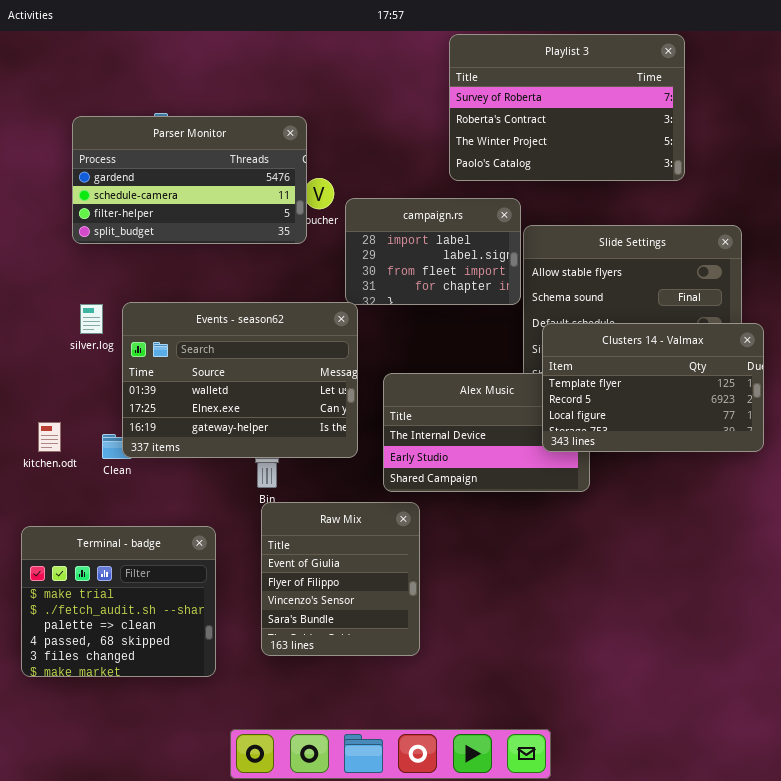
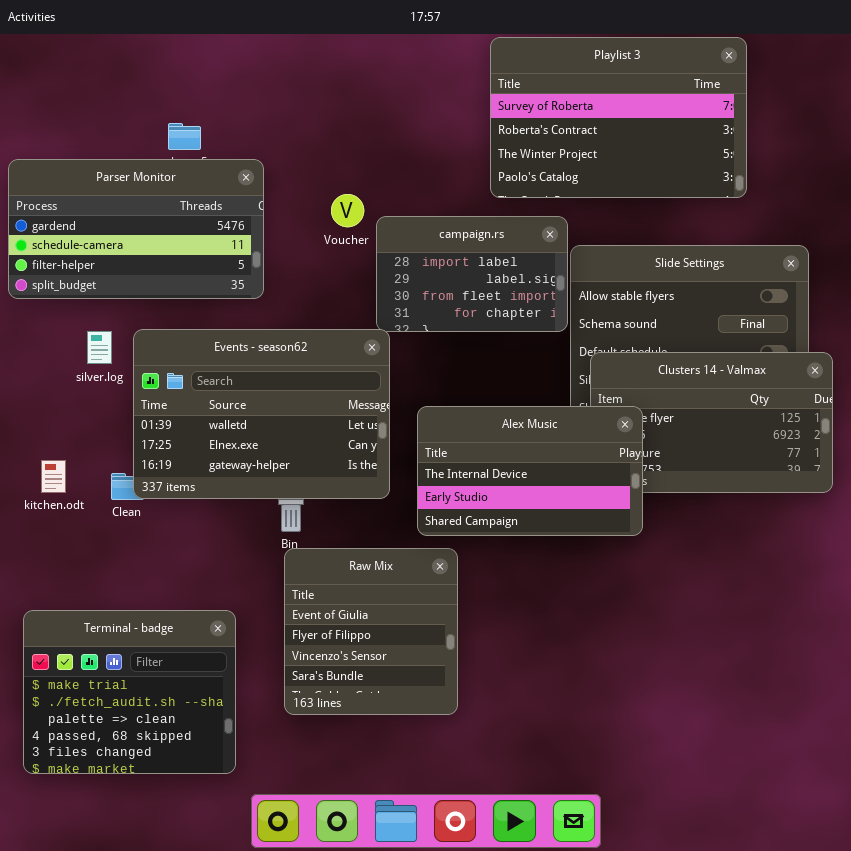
Parser Monitor: [72,116,307,244] -> [8,159,264,299], moved
Alex Music: [383,373,590,492] -> [417,406,643,536], raised
Terminal - badge: [21,526,216,677] -> [23,610,236,774], moved

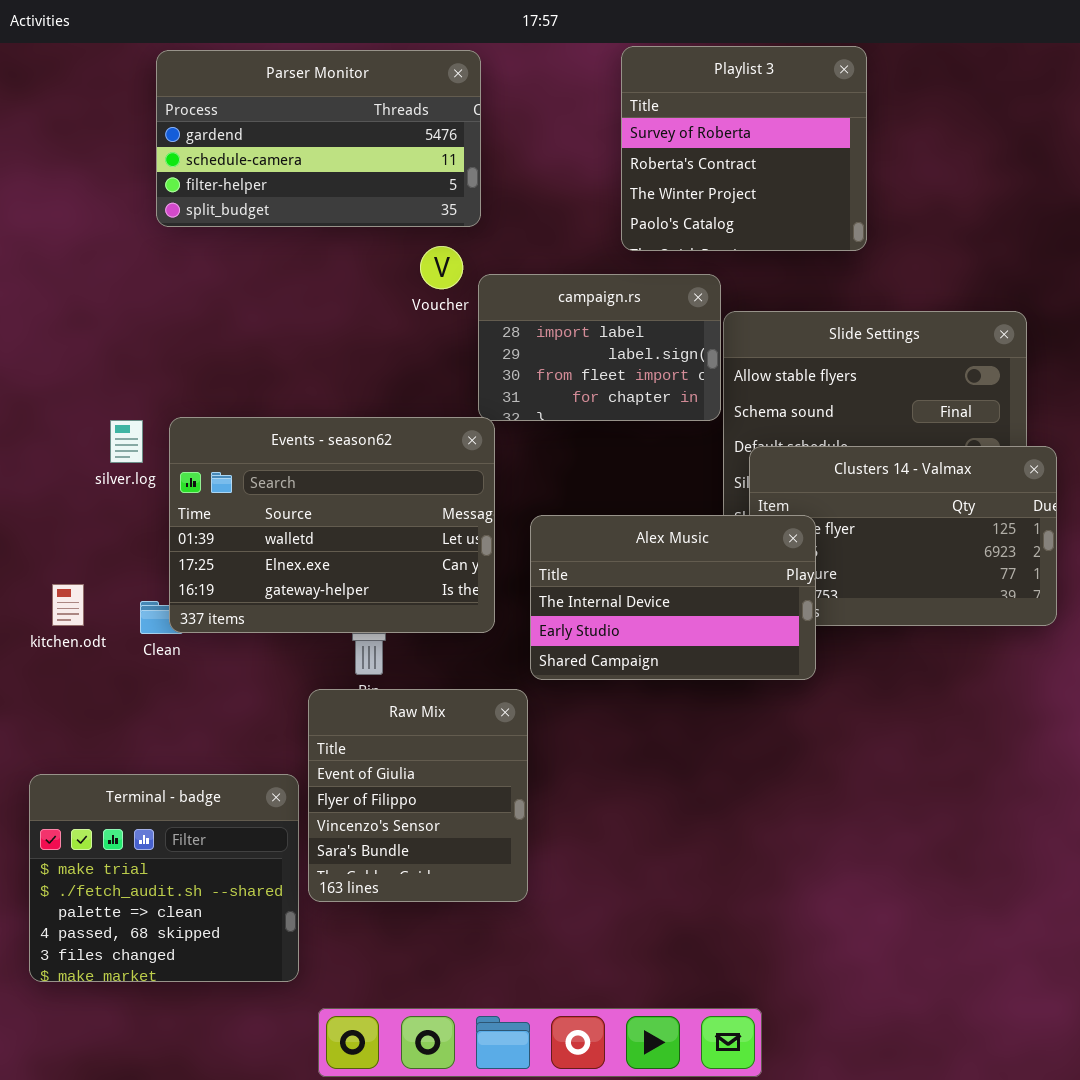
Playlist 3: [490,37,747,198] -> [621,46,867,251], resized
Parser Monitor: [8,159,264,299] -> [156,50,481,227], moved
Raw Mix: [284,548,458,715] -> [308,689,528,902], moved

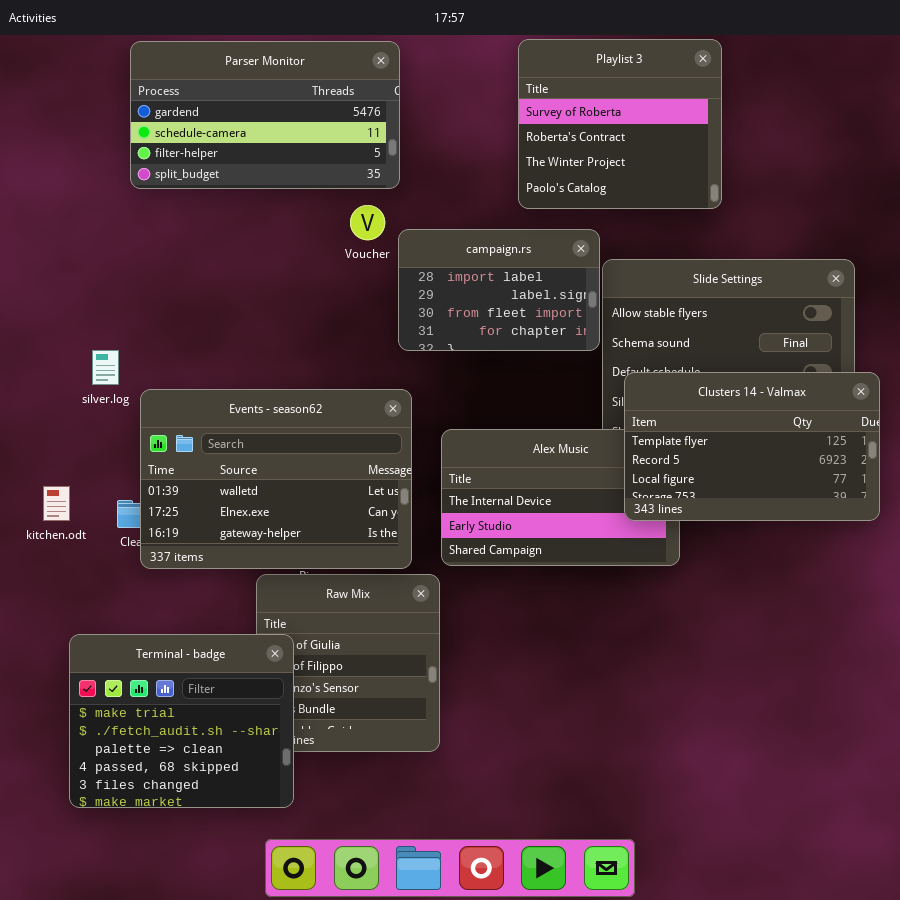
Events - season62: [169,417,495,633] -> [140,389,412,569], moved
Clusters 14 - Valmax: [749,446,1057,626] -> [624,372,880,521], raised
Terminal - badge: [29,774,299,982] -> [69,634,294,808], moved

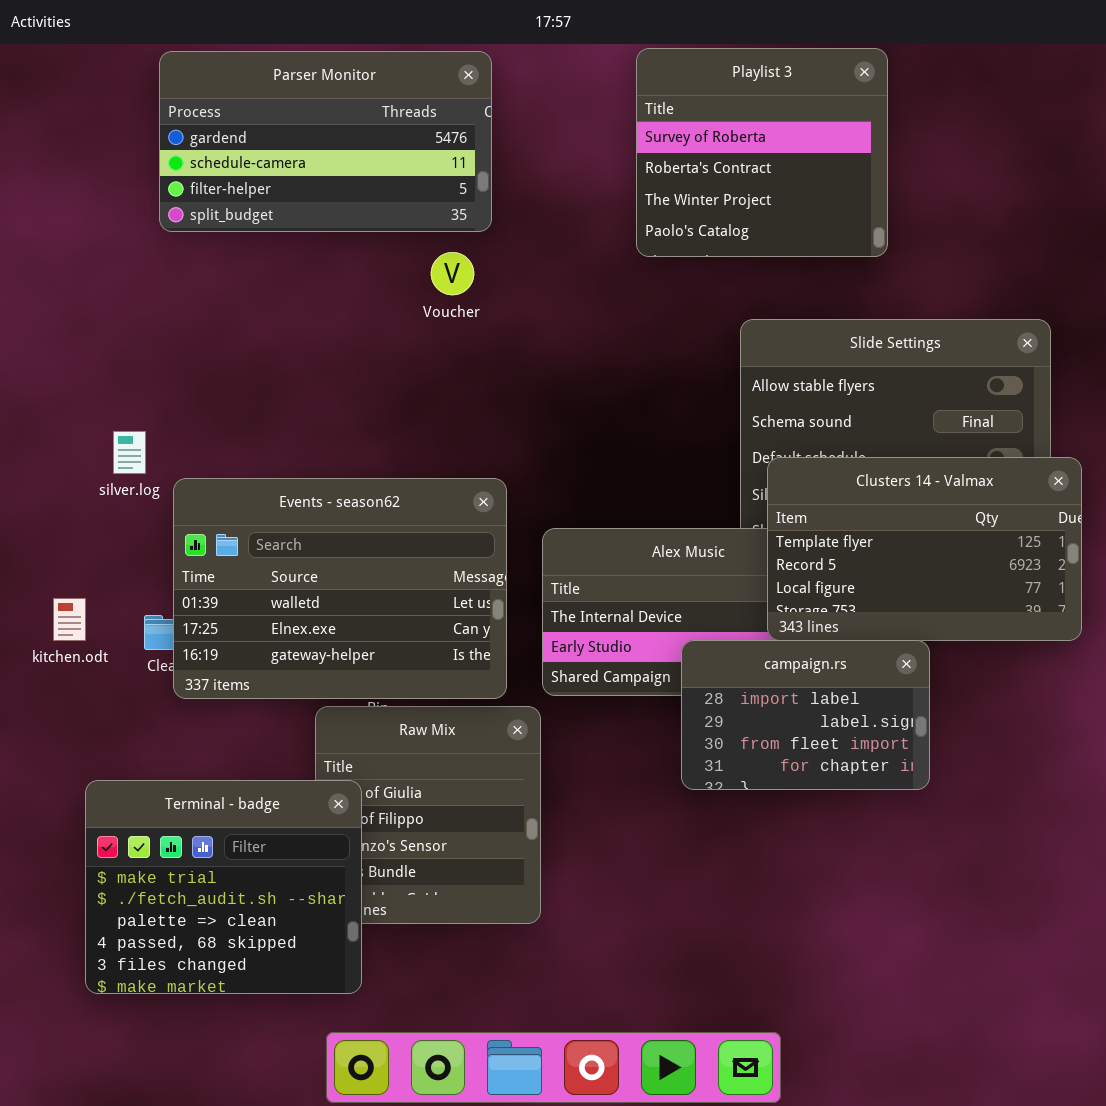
campaign.rs: [398,229,600,351] -> [681,640,930,790], moved

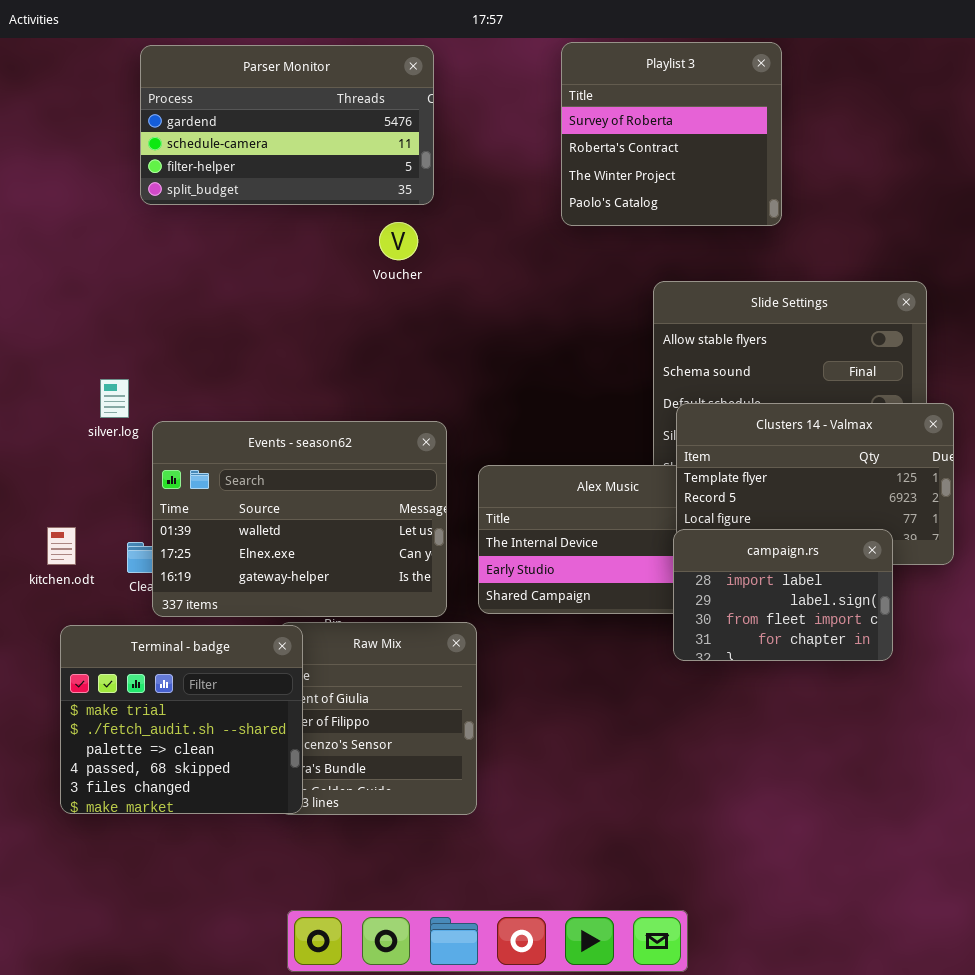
campaign.rs: [681,640,930,790] -> [673,529,893,661], moved
Terminal - badge: [85,780,362,994] -> [60,625,303,814], moved

